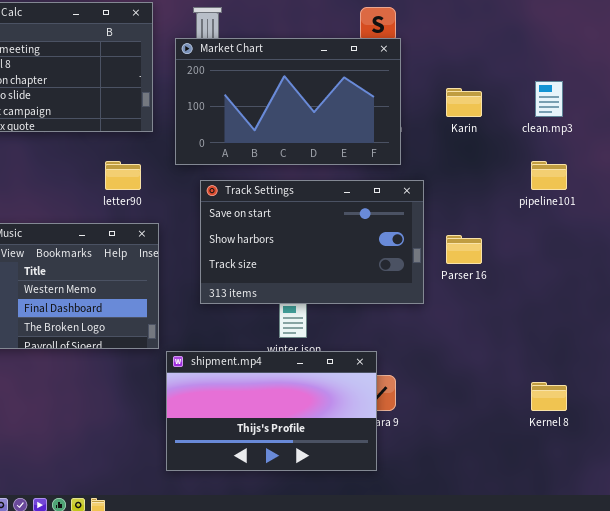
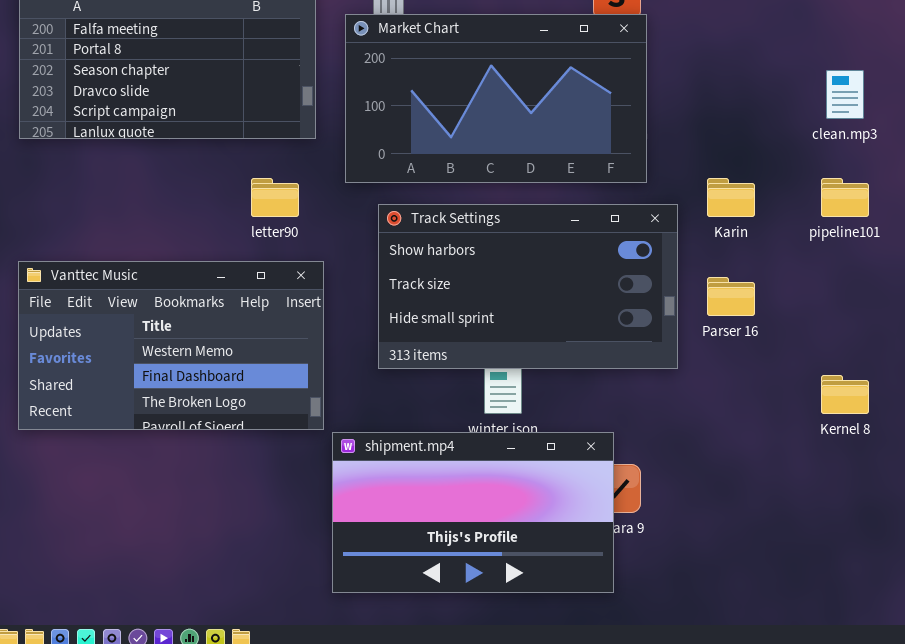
Karin: [446,88,482,117] -> [707,178,755,217], moved
Track Settings: [200,180,424,304] -> [378,204,678,369], scrolled down 1 row
Kernel 8: [531,382,567,411] -> [821,375,869,414], moved

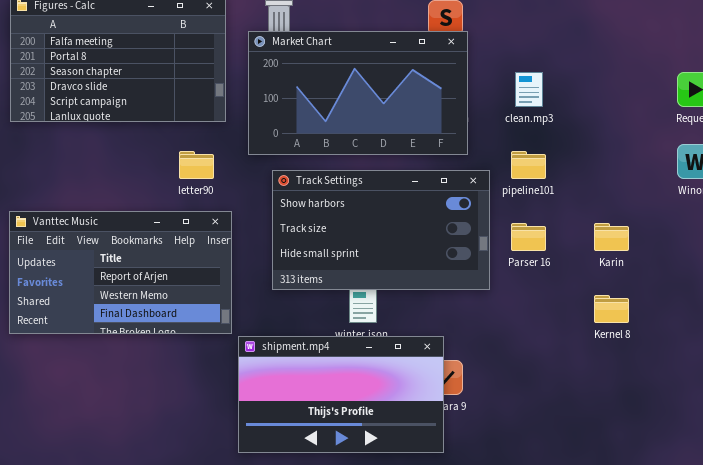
clean.mp3: [826,70,864,119] -> [515,72,543,107], moved
Karin: [707,178,755,217] -> [594,223,629,251], moved
pipeline101: [821,178,869,217] -> [511,151,546,179], moved
Vanttec Music: [18,261,324,430] -> [9,211,232,334], scrolled up 1 row

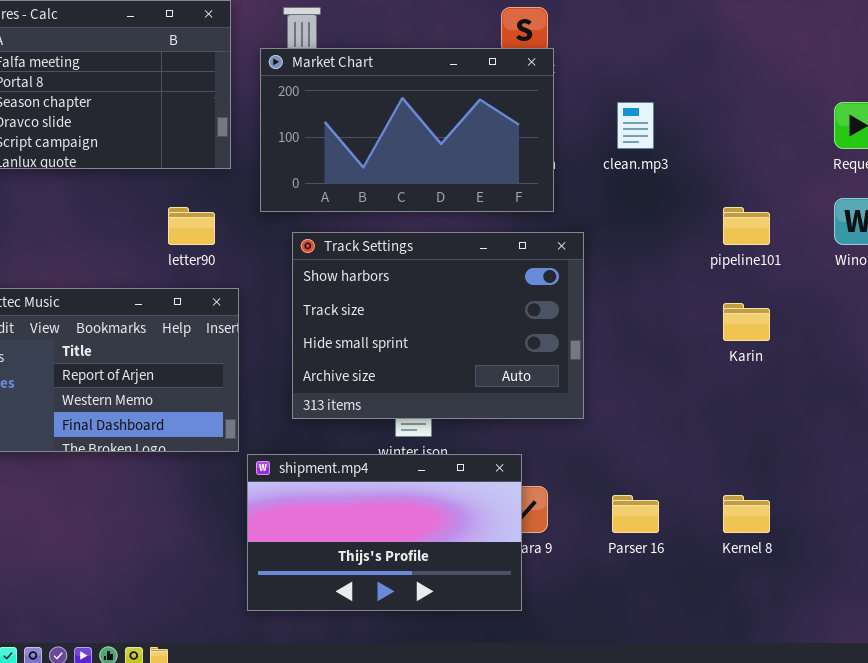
pipeline101: [511,151,546,179] -> [723,207,770,245], moved
Track Settings: [272,170,490,290] -> [292,232,584,419], resized
Parser 16: [511,223,546,251] -> [612,495,659,533], moved
Kernel 8: [594,295,629,323] -> [723,495,770,533], moved

